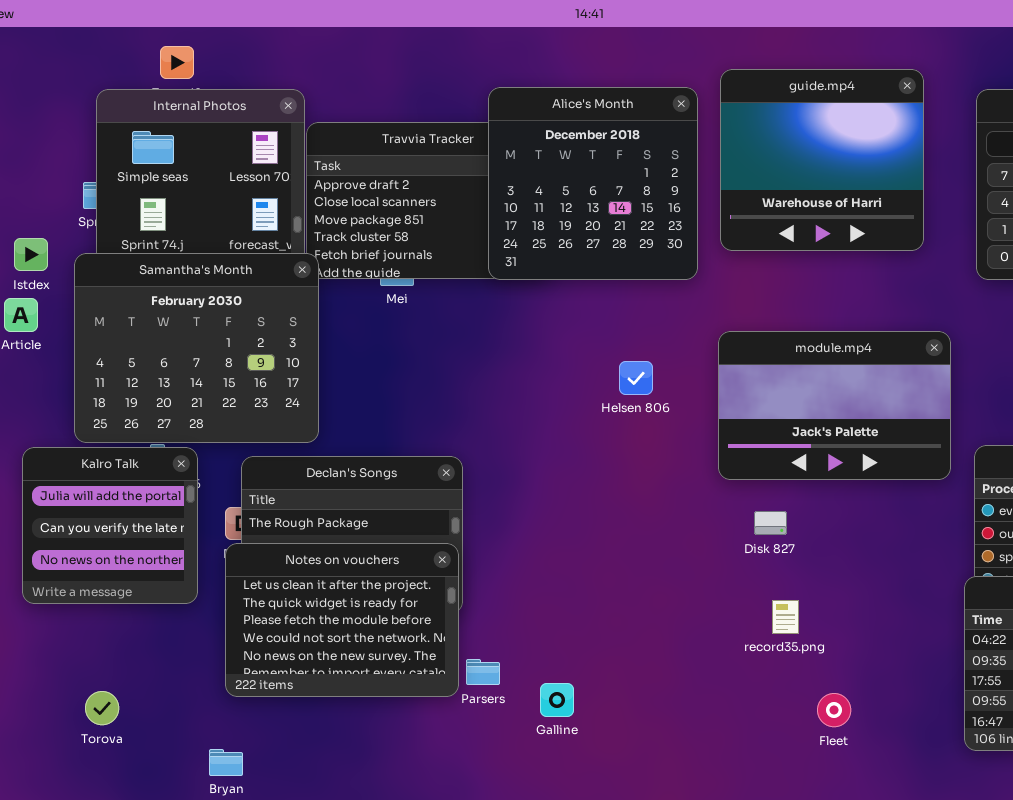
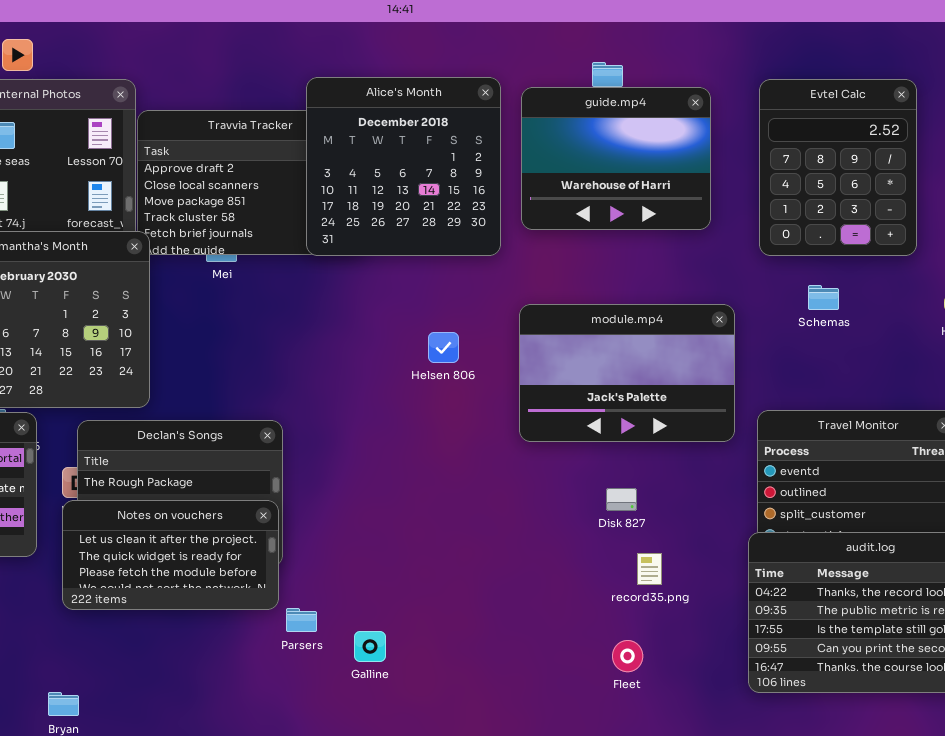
guide.mp4: [720,69,924,251] -> [521,87,711,230], resized
Disk 827: [754,511,787,535] -> [606,488,637,511], moved
Notes on vouchers: [225,543,459,697] -> [62,500,279,610], resized
record35.png: [772,600,799,634] -> [637,553,662,585], moved

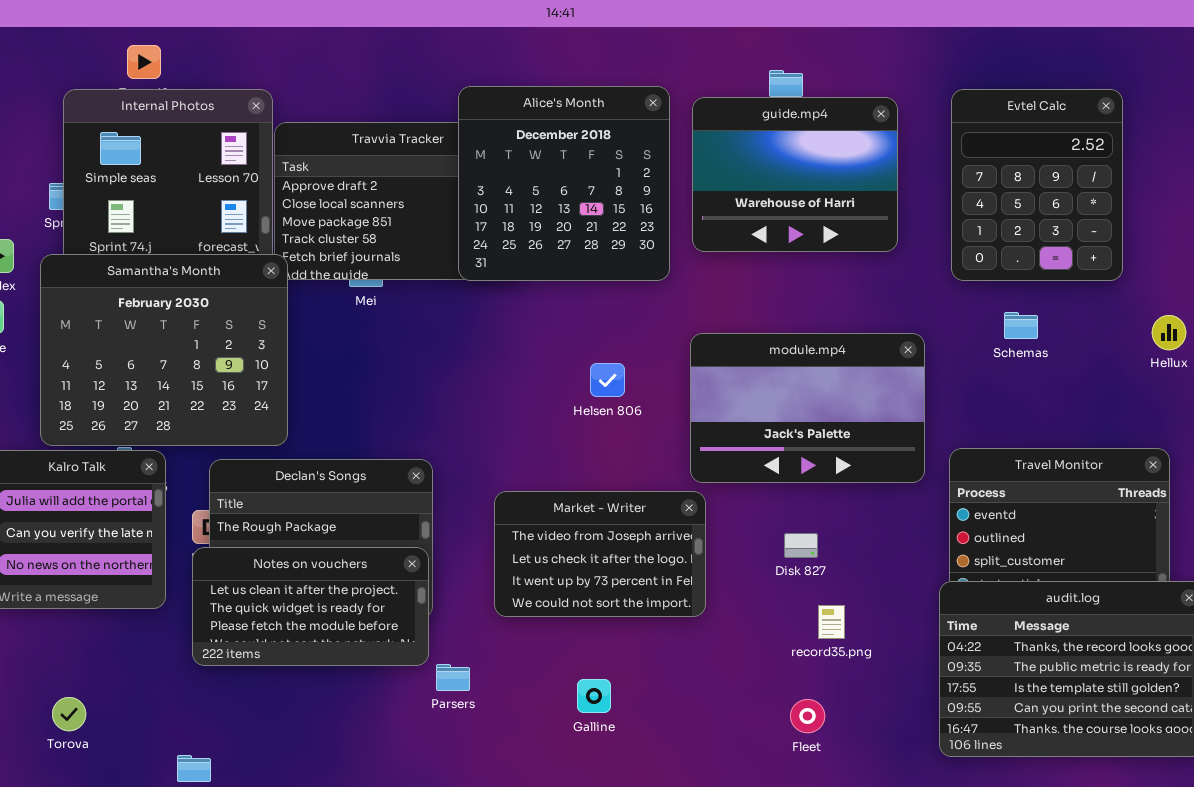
Market - Writer: none -> [494,491,706,617], opened
Galline: [354,631,386,662] -> [577,679,611,713], moved

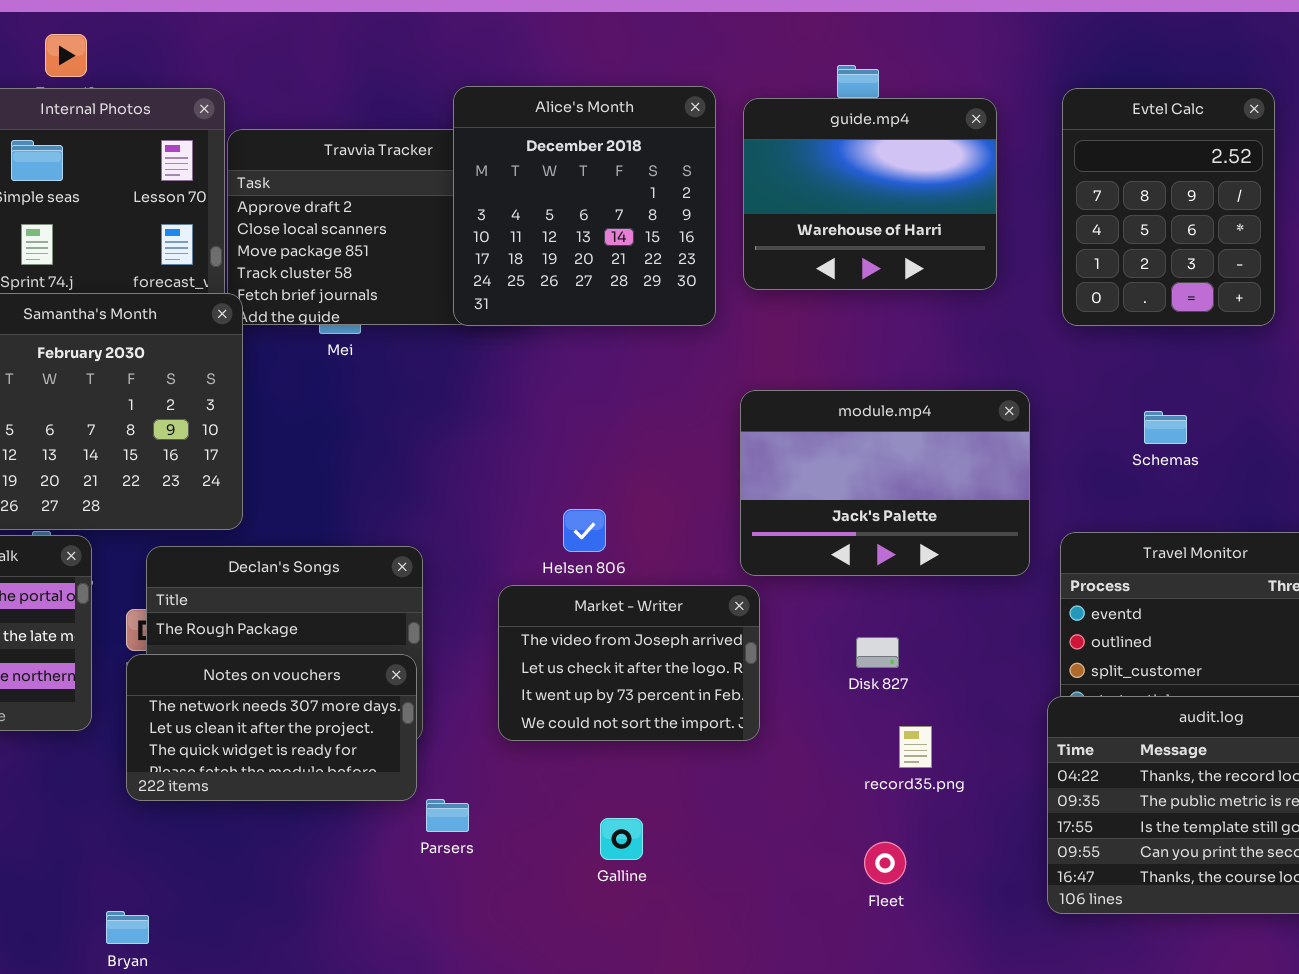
Schemas: [1004,312,1038,339] -> [1144,411,1187,444], moved
Helsen 806: [590,363,625,397] -> [563,509,606,552], moved
Notes on vouchers: [192,547,429,666] -> [126,654,417,801], scrolled up 1 row

